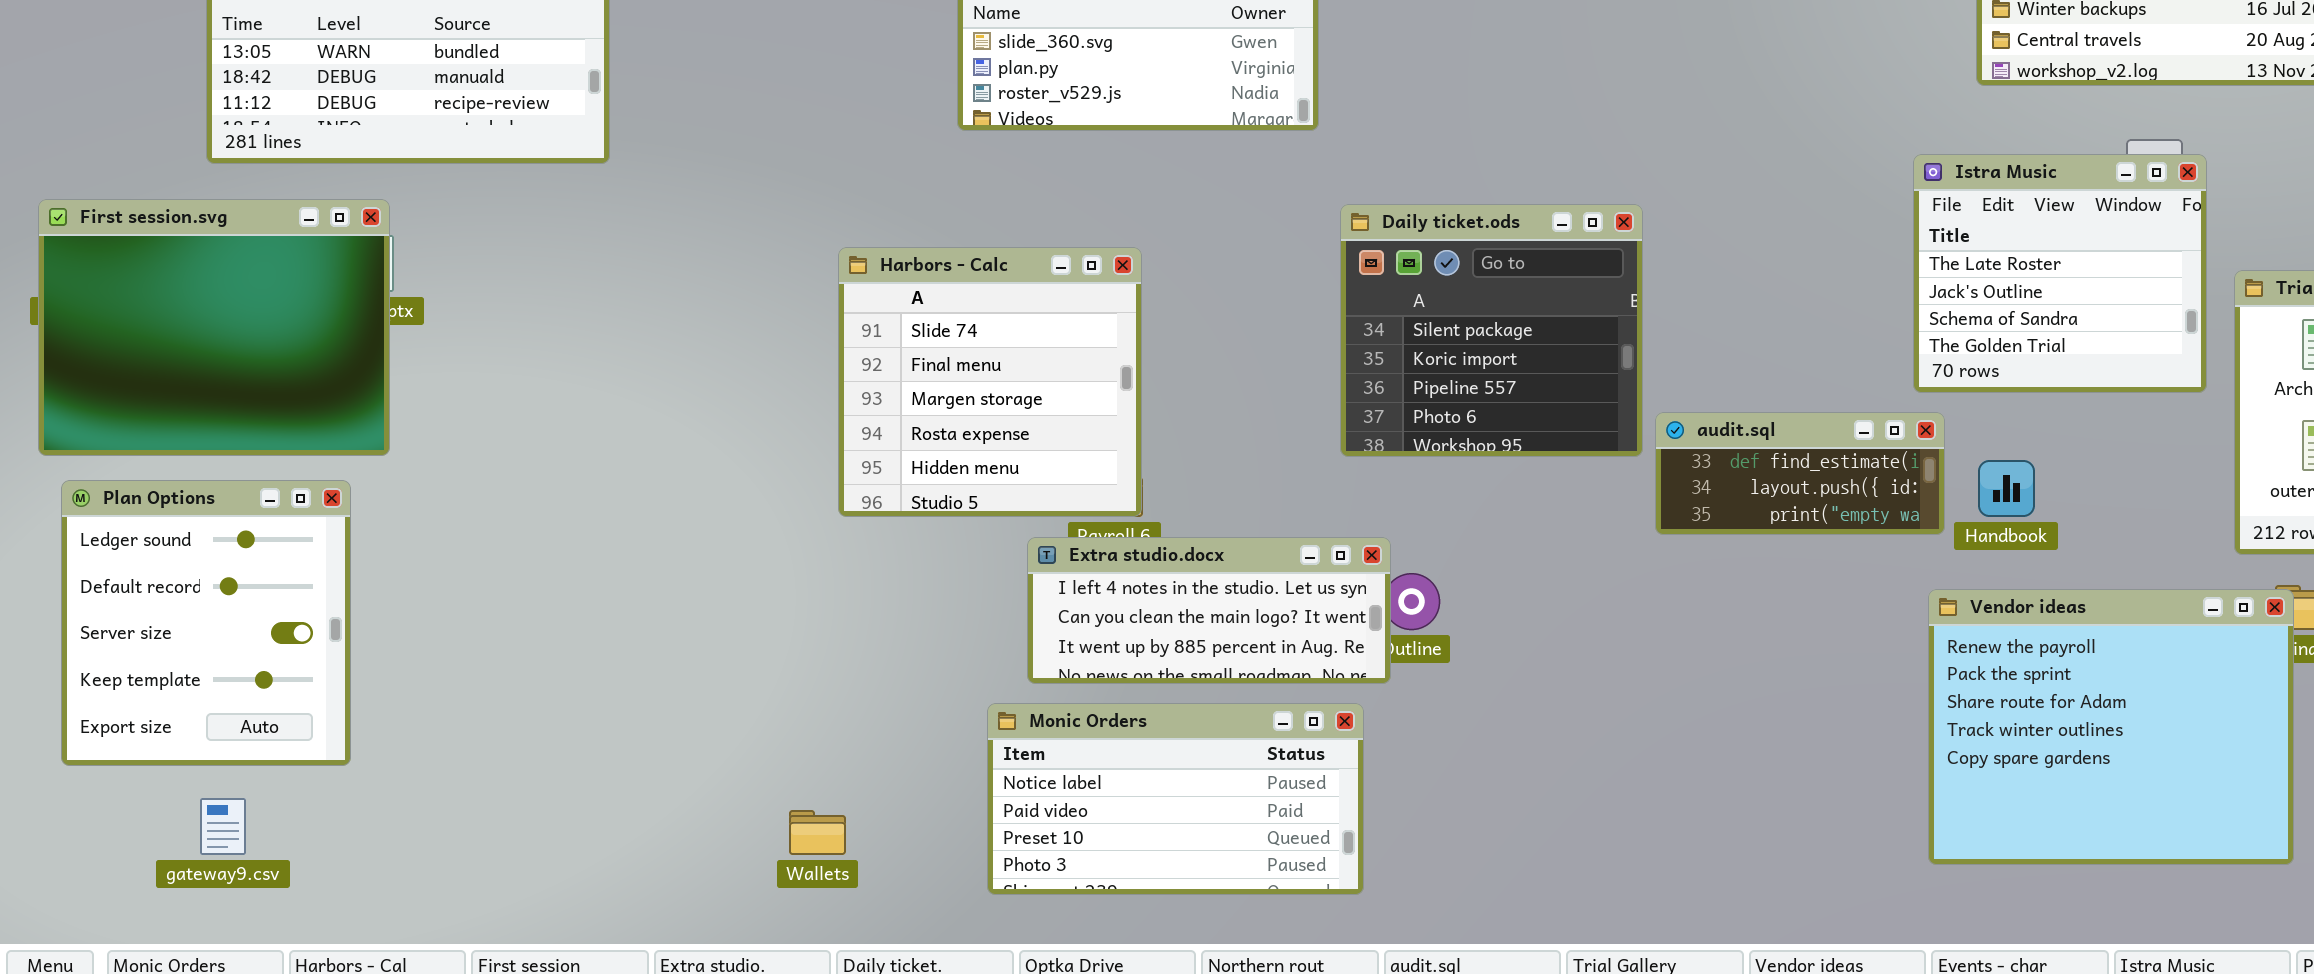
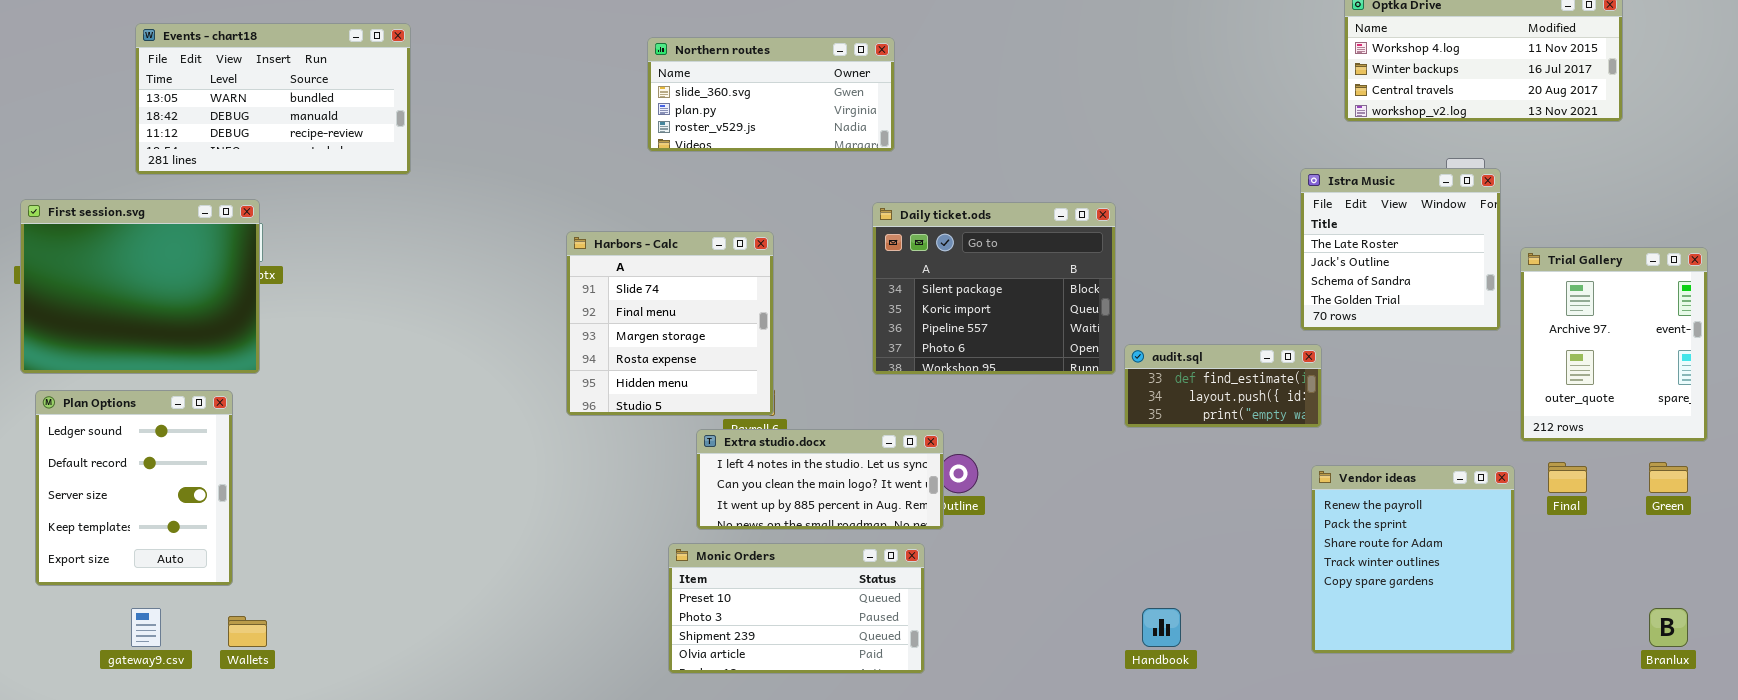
Daily ticket.ods: [1340,204,1643,457] -> [872,202,1116,375], resized
Handbook: [1978,460,2035,517] -> [1142,608,1181,647], moved
Vendor ideas: [1928,589,2294,865] -> [1311,465,1515,654], resized
Monic Orders: [987,703,1364,895] -> [668,543,925,674], scrolled down 2 rows
Wallets: [789,810,846,855] -> [228,616,267,647], moved

